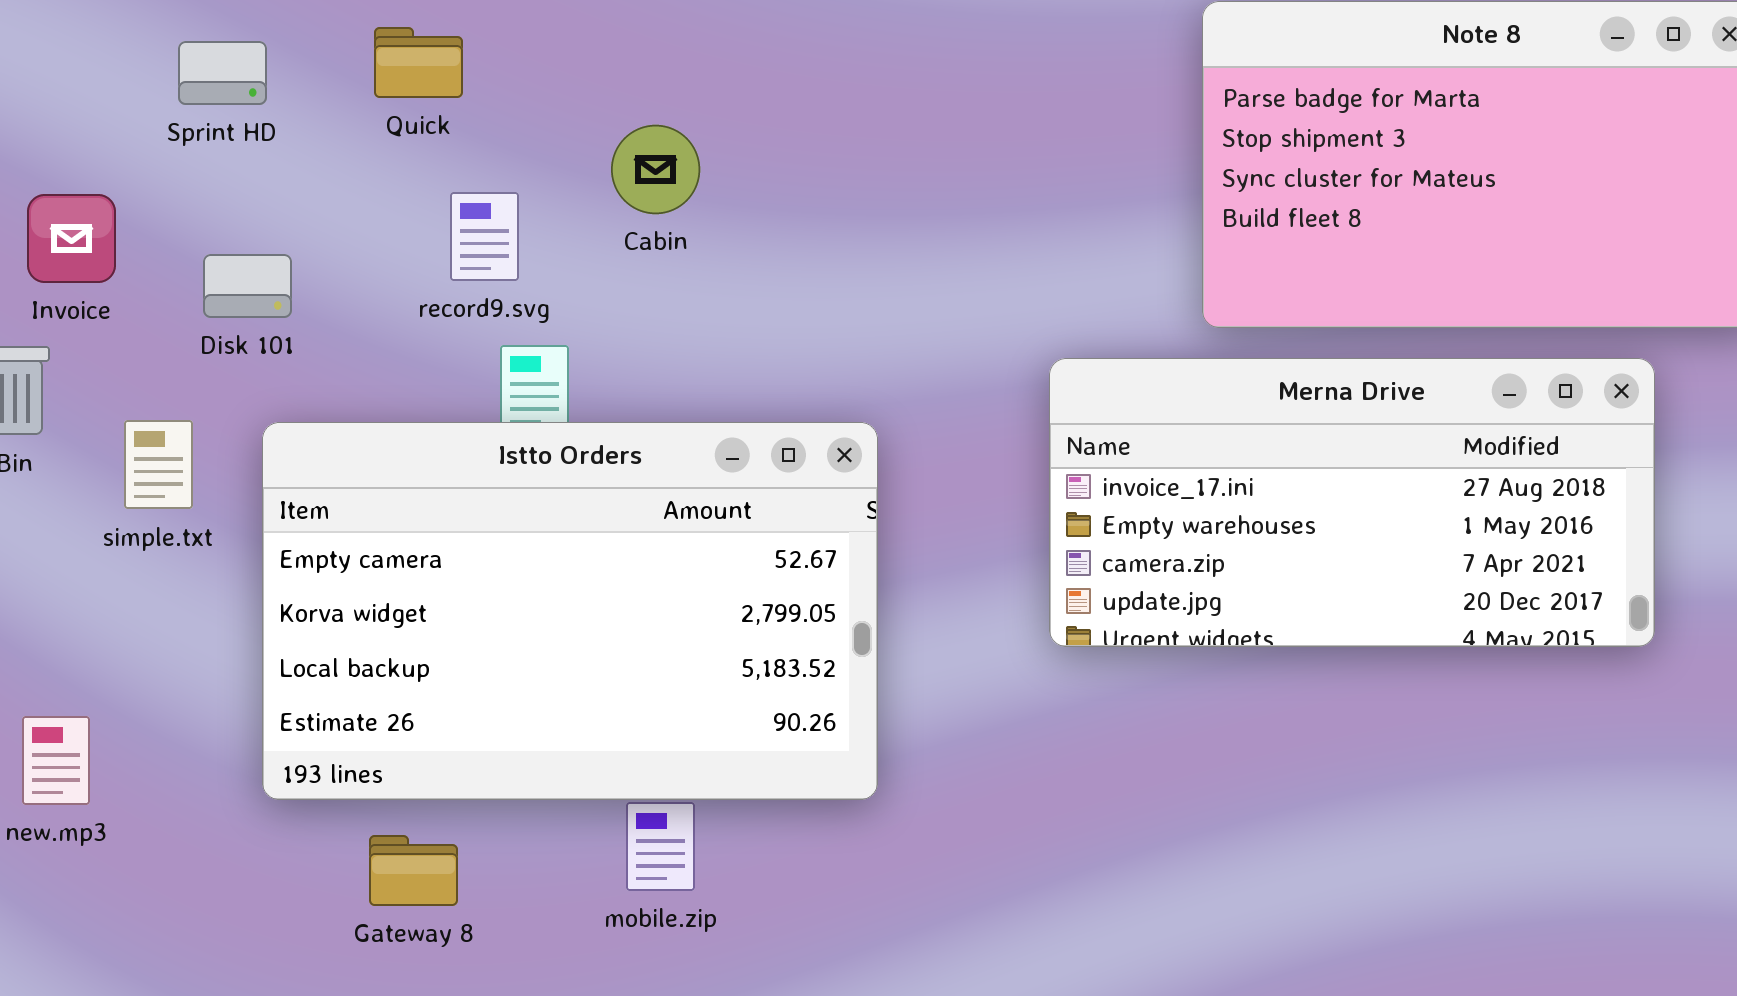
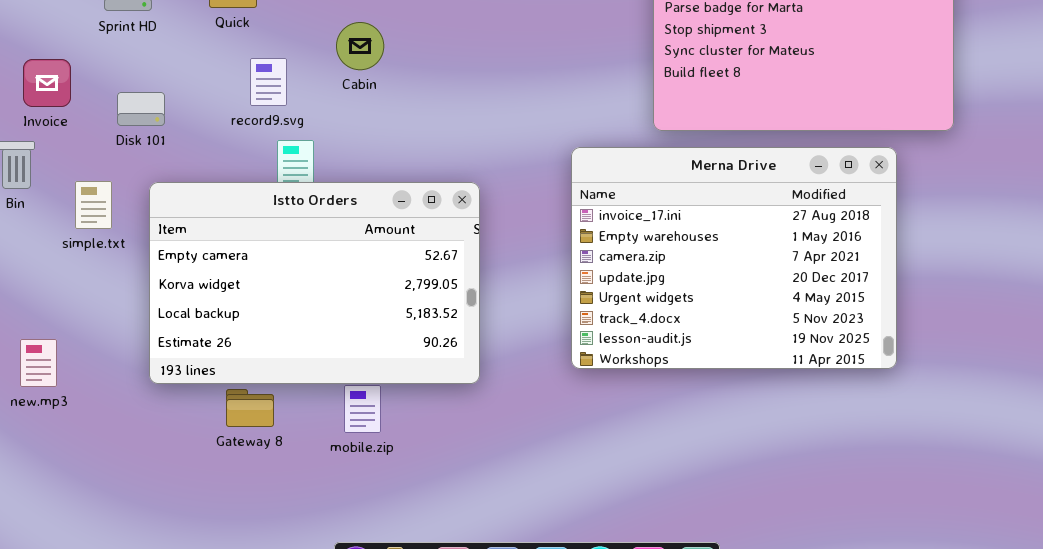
Merna Drive: [1049,358,1655,647] -> [571,147,897,369], resized
Gateway 8: [369,835,458,906] -> [226,389,274,427], moved

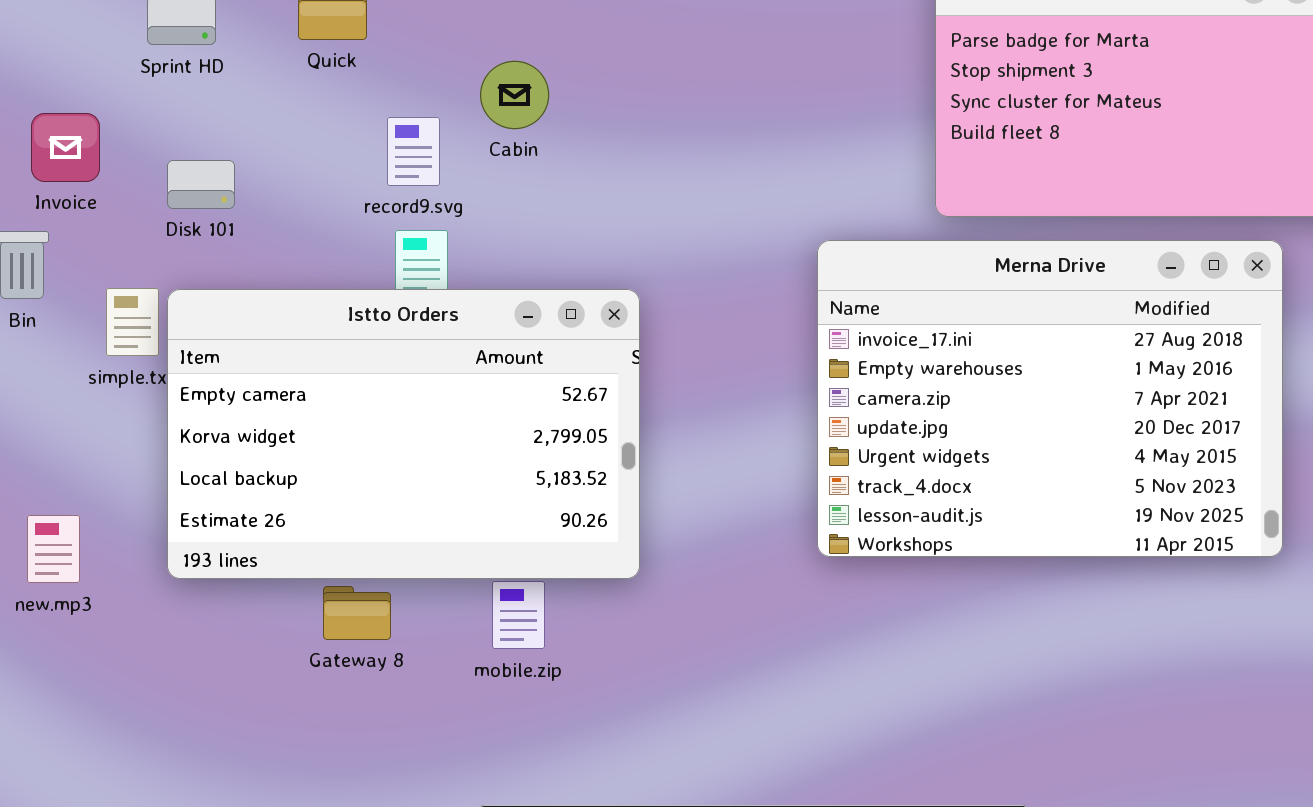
record9.svg: [250,58,287,106] -> [387,117,440,186], moved
Istto Orders: [149,182,480,384] -> [167,289,640,579], moved

